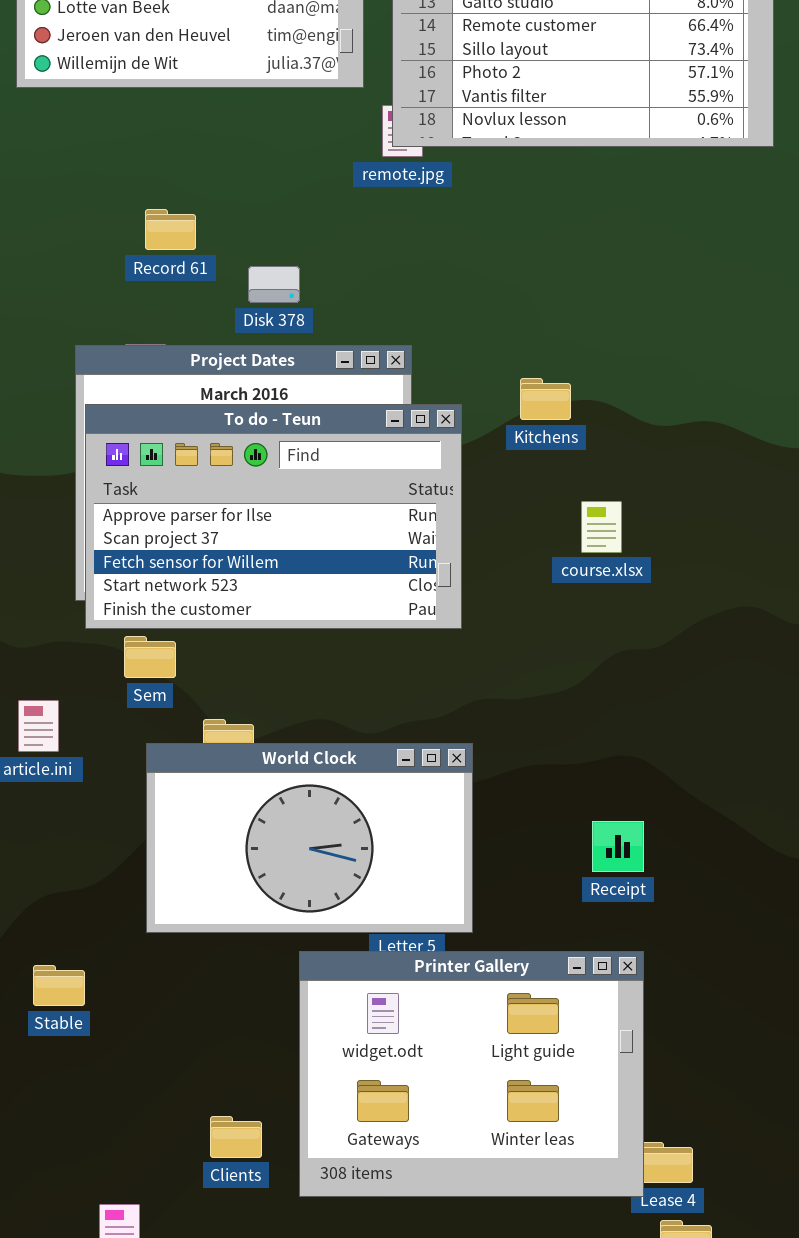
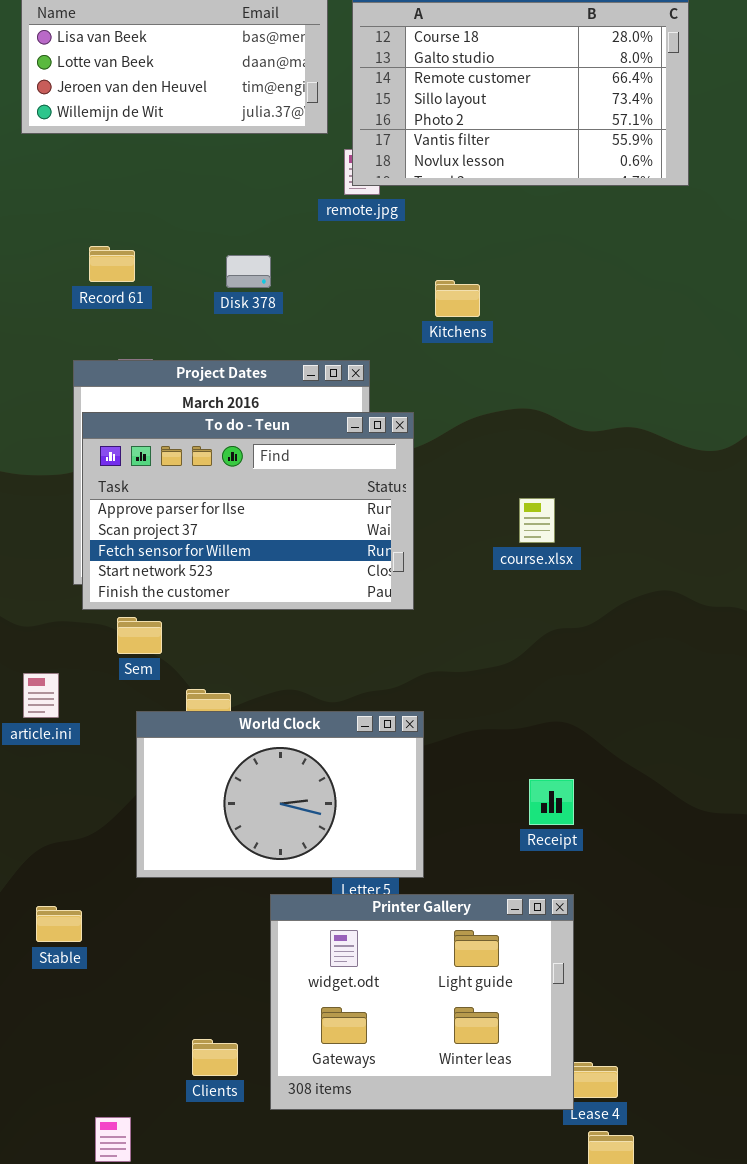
Record 61: [145,209,196,250] -> [89,246,135,282], moved
Disk 378: [248,266,300,303] -> [226,255,271,288], moved
Kitchens: [520,378,571,420] -> [435,280,480,317], moved

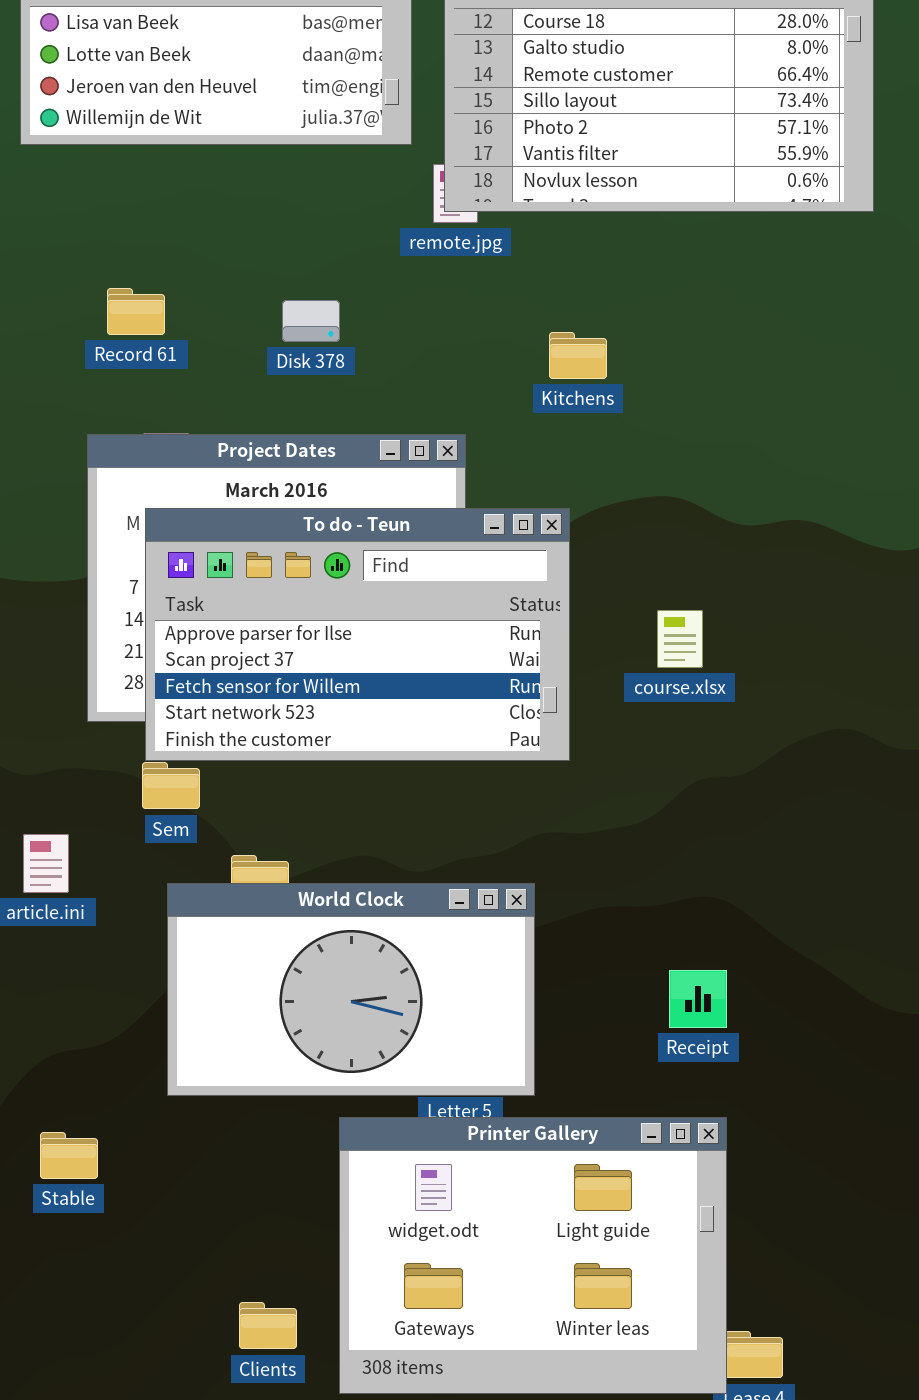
To do - Teun: [82,412,414,610] -> [145,508,570,761], moved

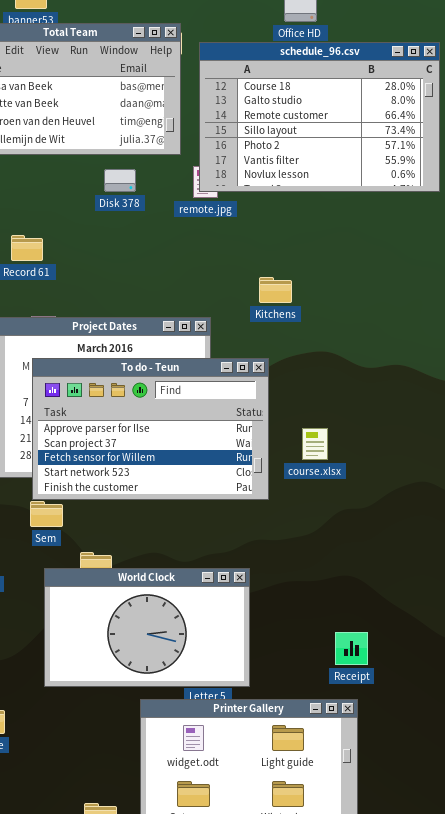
Disk 378: [282,300,340,342] -> [104,169,136,192], moved
Kitchens: [549,332,607,379] -> [259,277,292,303], moved
course.xlsx: [657,610,703,668] -> [302,428,328,460], moved
Receipt: [669,970,727,1028] -> [335,632,368,665], moved

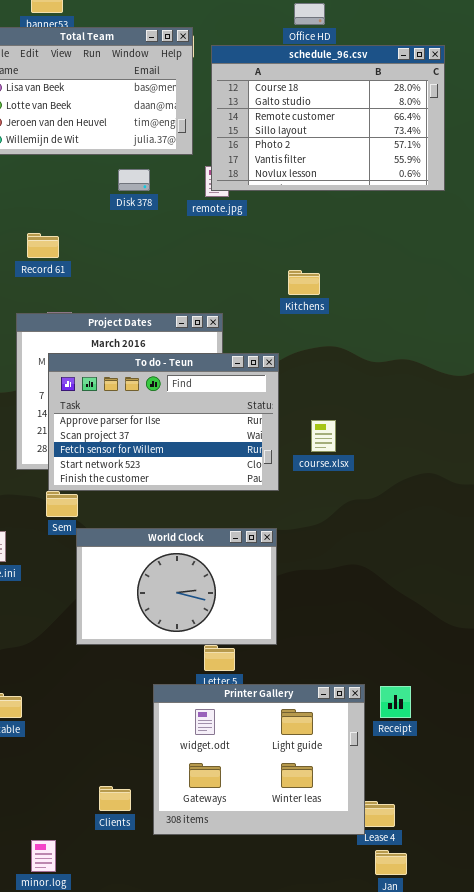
Kitchens: [259,277,292,303] -> [288,270,320,295], moved
World Clock: [44,568,250,687] -> [76,528,277,645], moved
Receipt: [335,632,368,665] -> [380,686,411,718], moved

